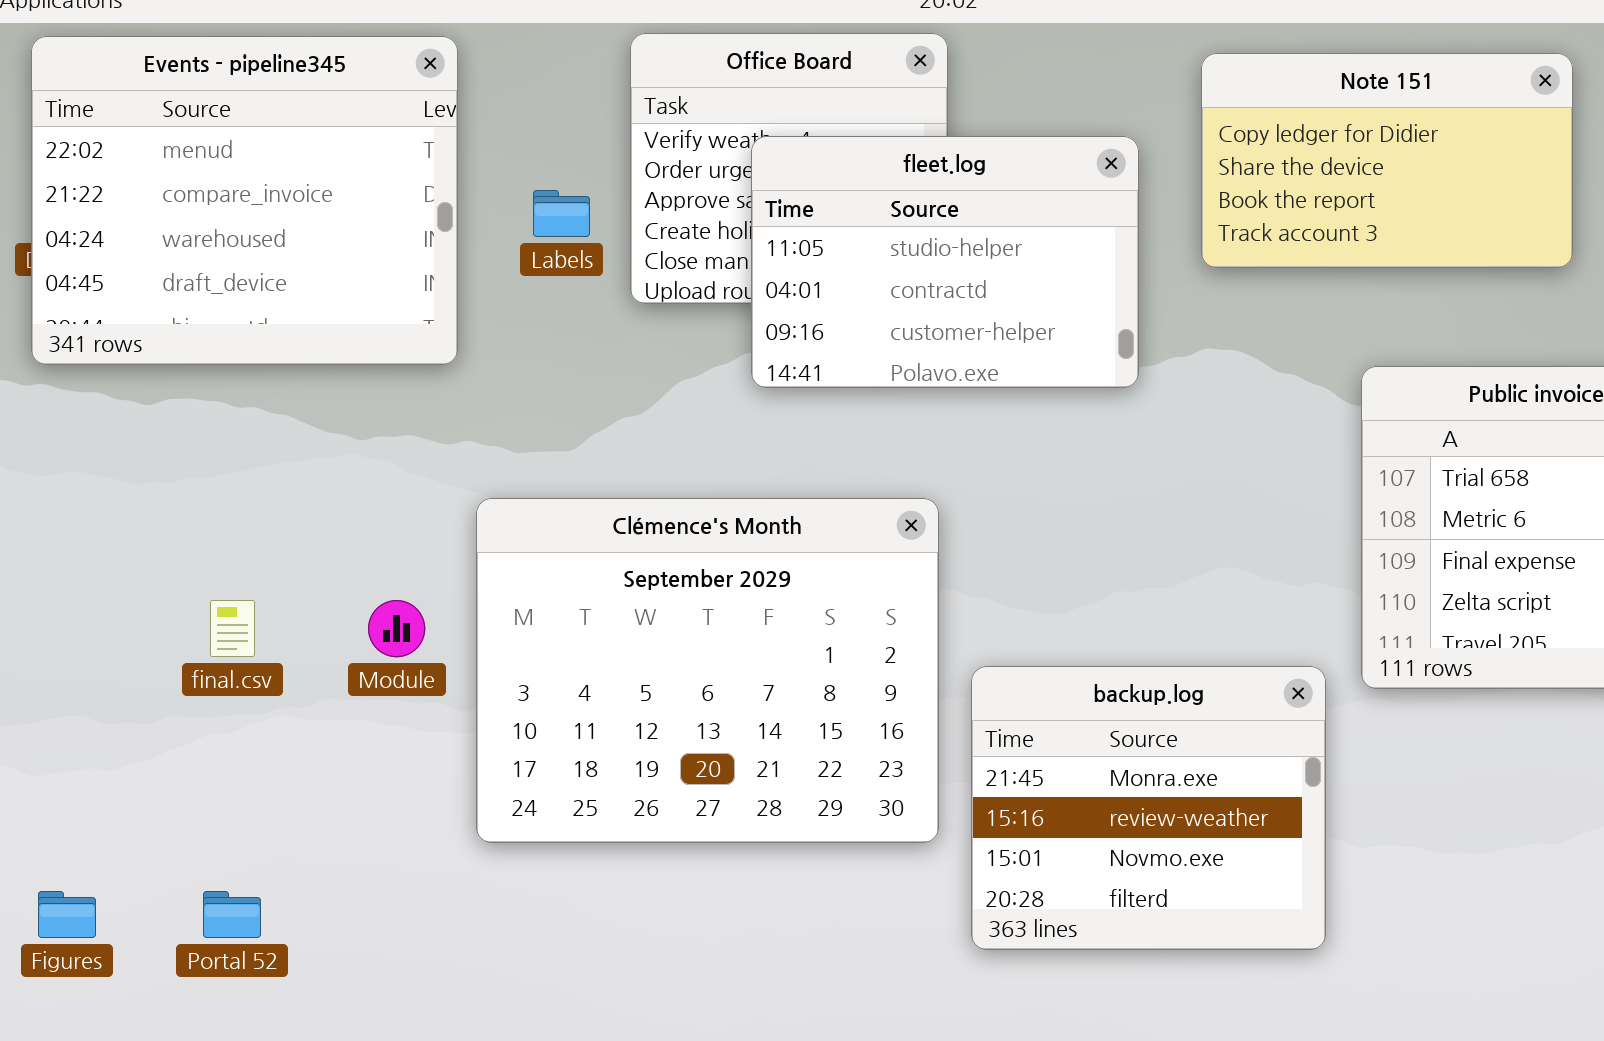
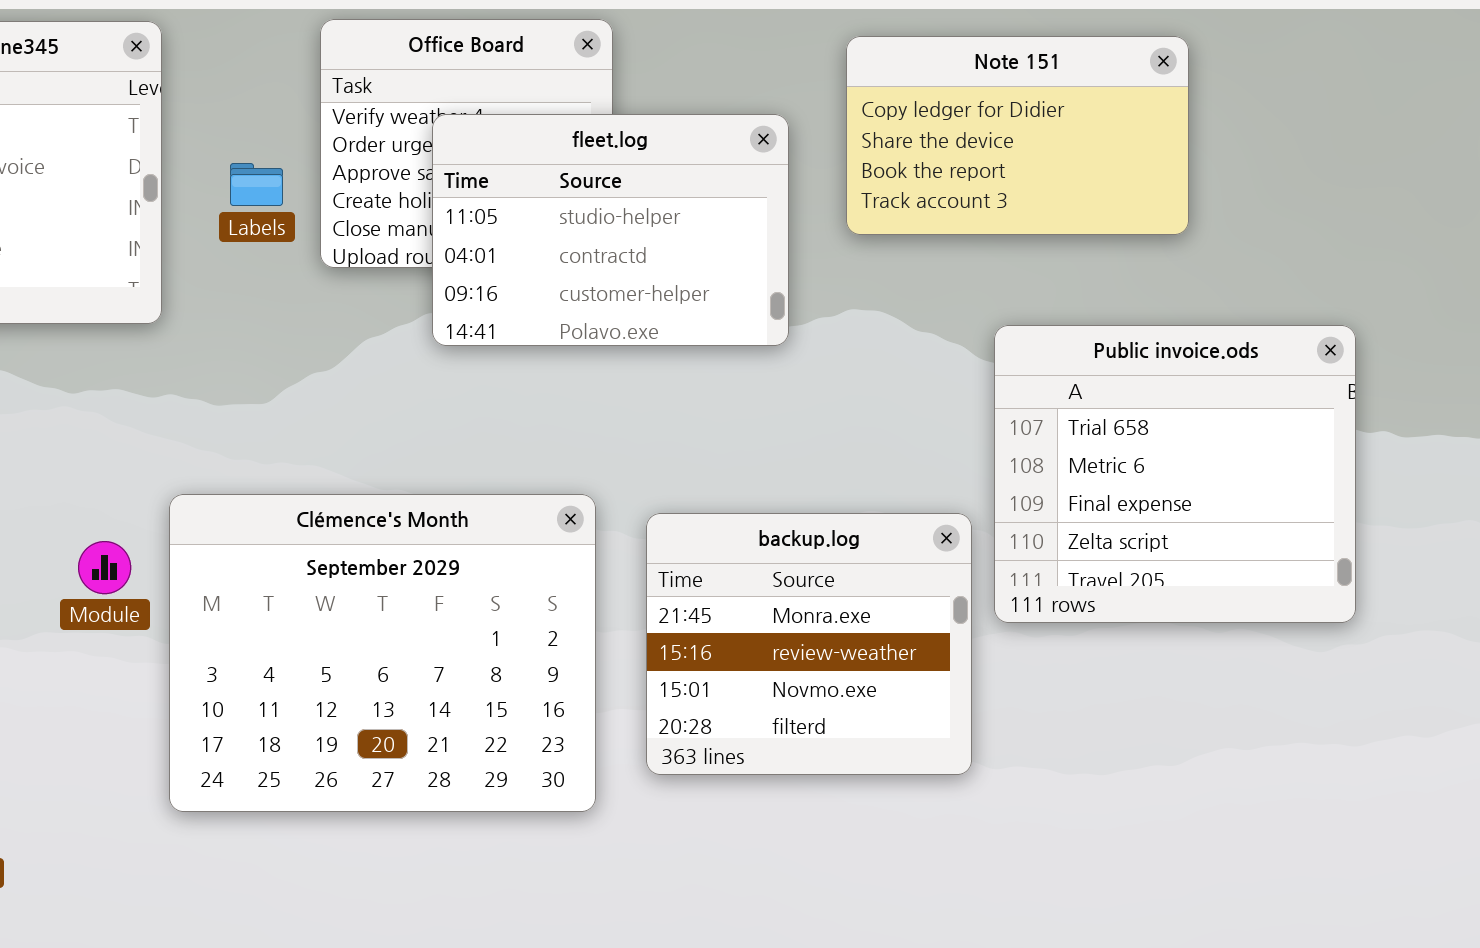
Clémence's Month: [476,498,939,843] -> [169,494,596,812], moved
backup.log: [971,666,1326,950] -> [646,513,972,775], moved

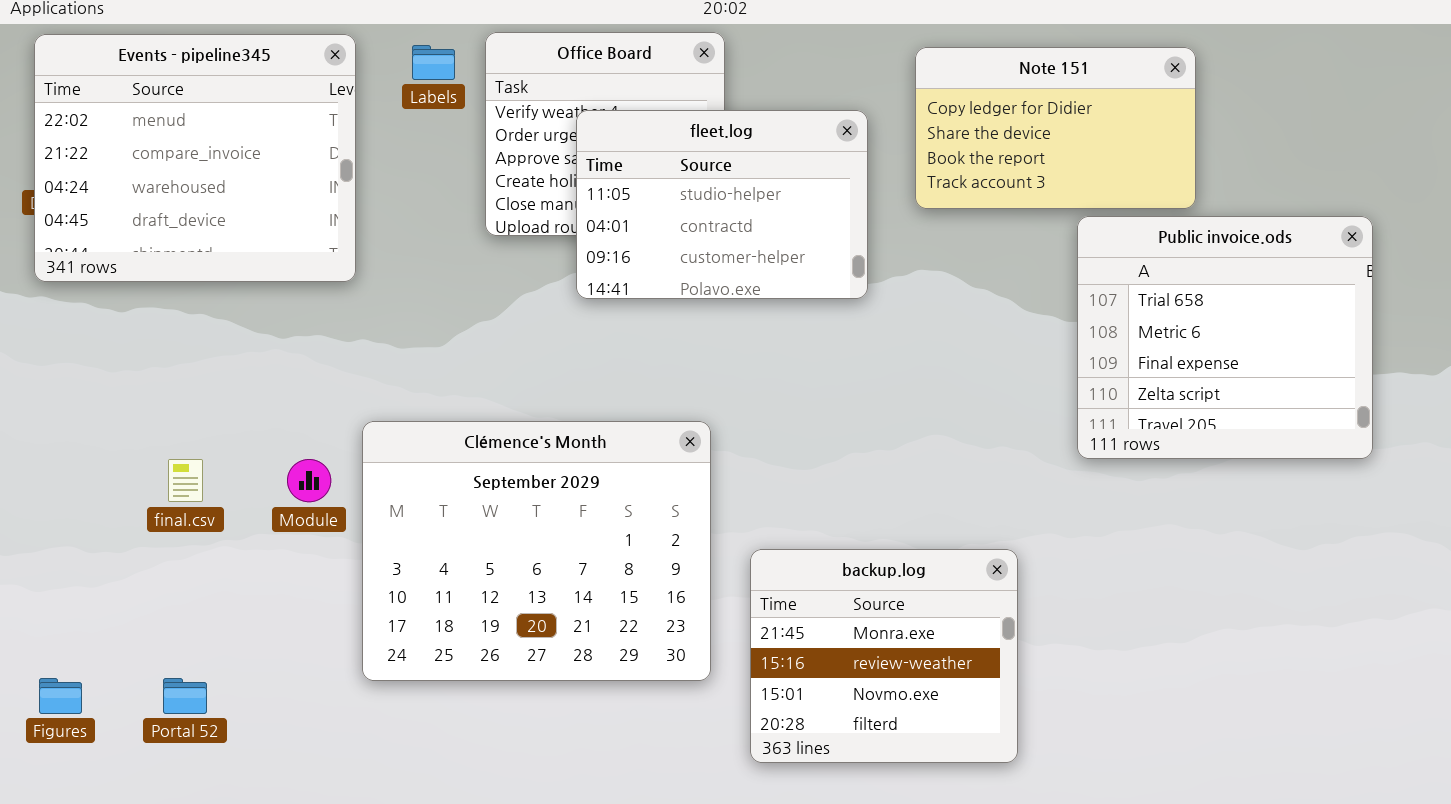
Labels: [230,163,283,206] -> [412,45,455,80], moved
Public invoice.ods: [994,325,1356,623] -> [1077,216,1373,459], moved
backup.log: [646,513,972,775] -> [750,549,1018,763], moved

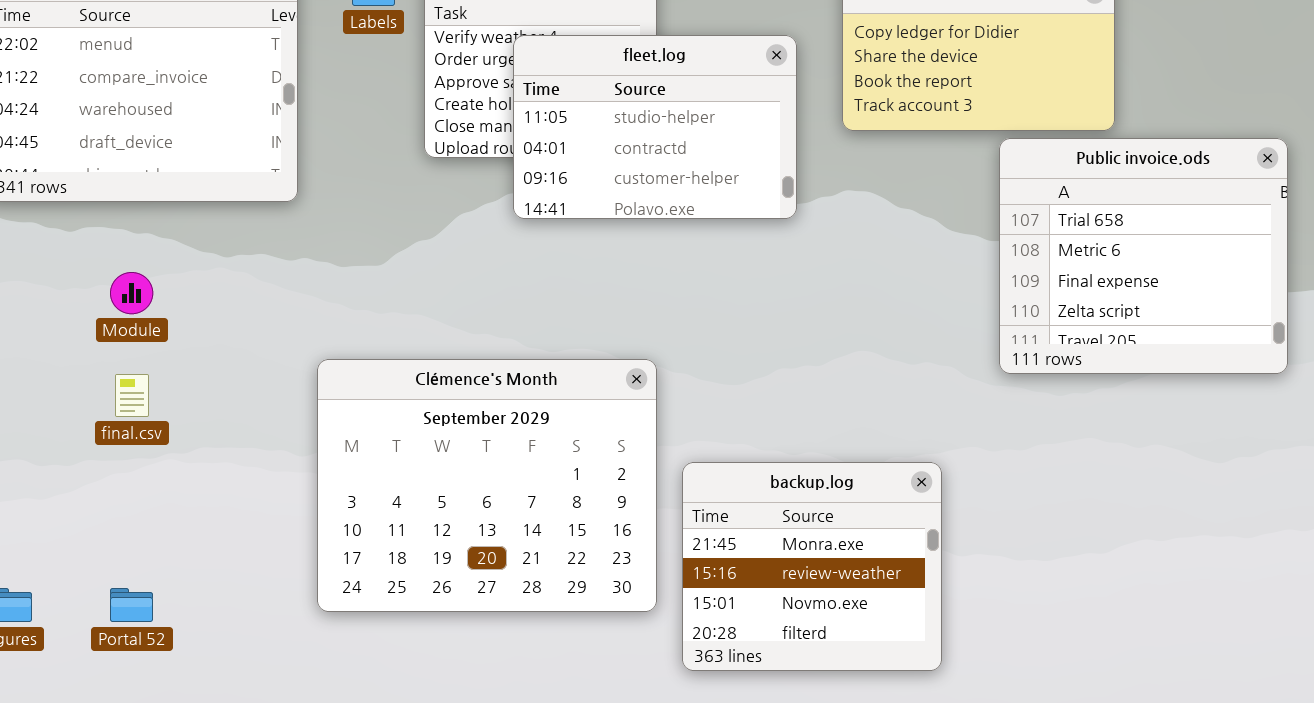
Clémence's Month: [362,421,711,681] -> [317,359,657,612], moved
Module: [287,459,331,502] -> [110,272,153,314], moved

